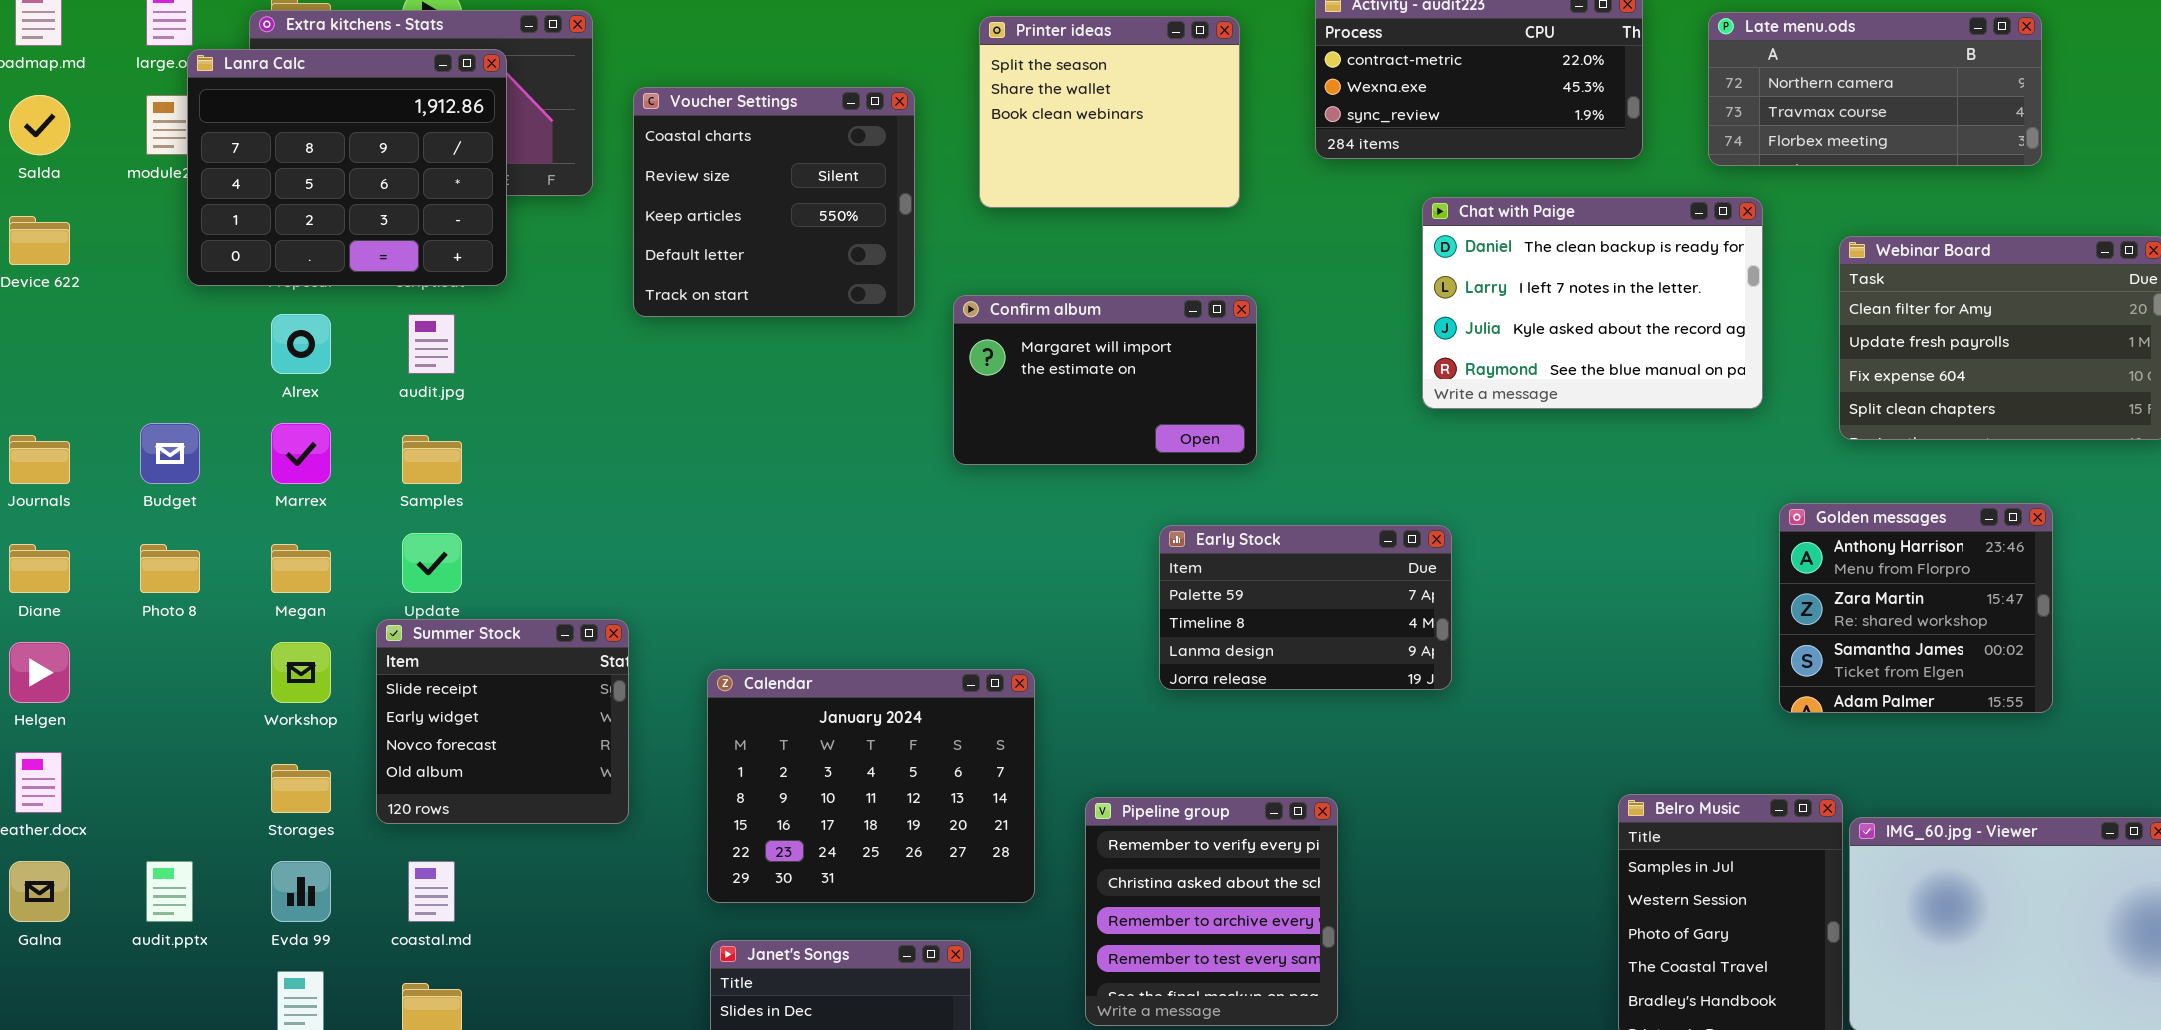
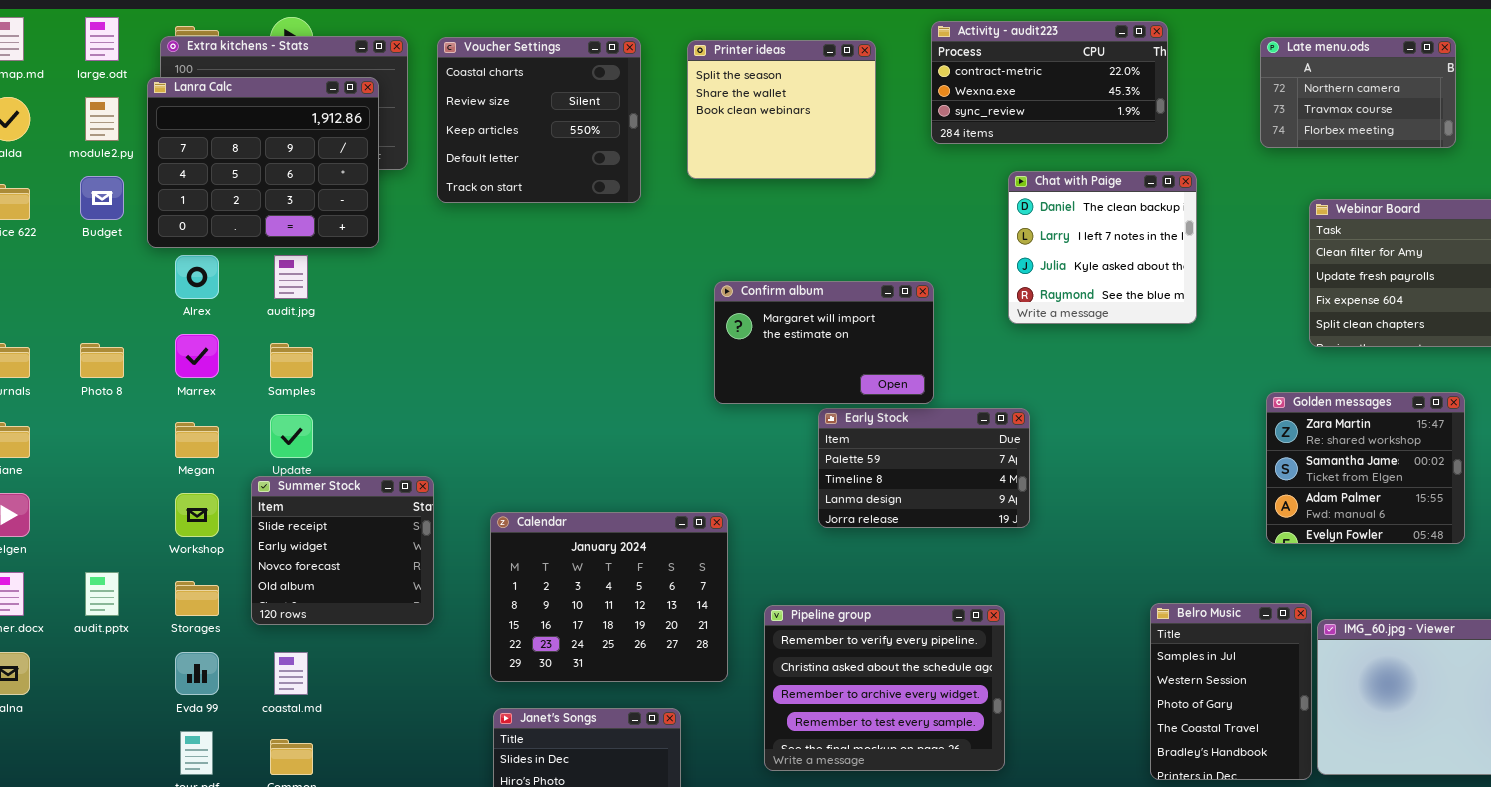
Late menu.ods: [1708,12,2042,166] -> [1260,37,1456,148], resized
Lanra Calc: [187,49,507,286] -> [147,77,379,248], moved
Voucher Settings: [633,87,915,317] -> [437,37,641,203], moved
Chat with Paige: [1422,197,1763,409] -> [1008,171,1197,324], resized
Confirm album: [953,295,1257,465] -> [714,281,934,404], moved
Budget: [140,423,200,484] -> [80,176,124,220], moved
Golden messages: [1779,503,2053,713] -> [1266,392,1465,544], scrolled down 1 row
Photo 8: [140,544,200,593] -> [80,343,124,378], moved
Pipeline group: [1085,797,1338,1026] -> [764,605,1005,771], resized
audit.pptx: [146,861,193,922] -> [85,572,119,616], moved

